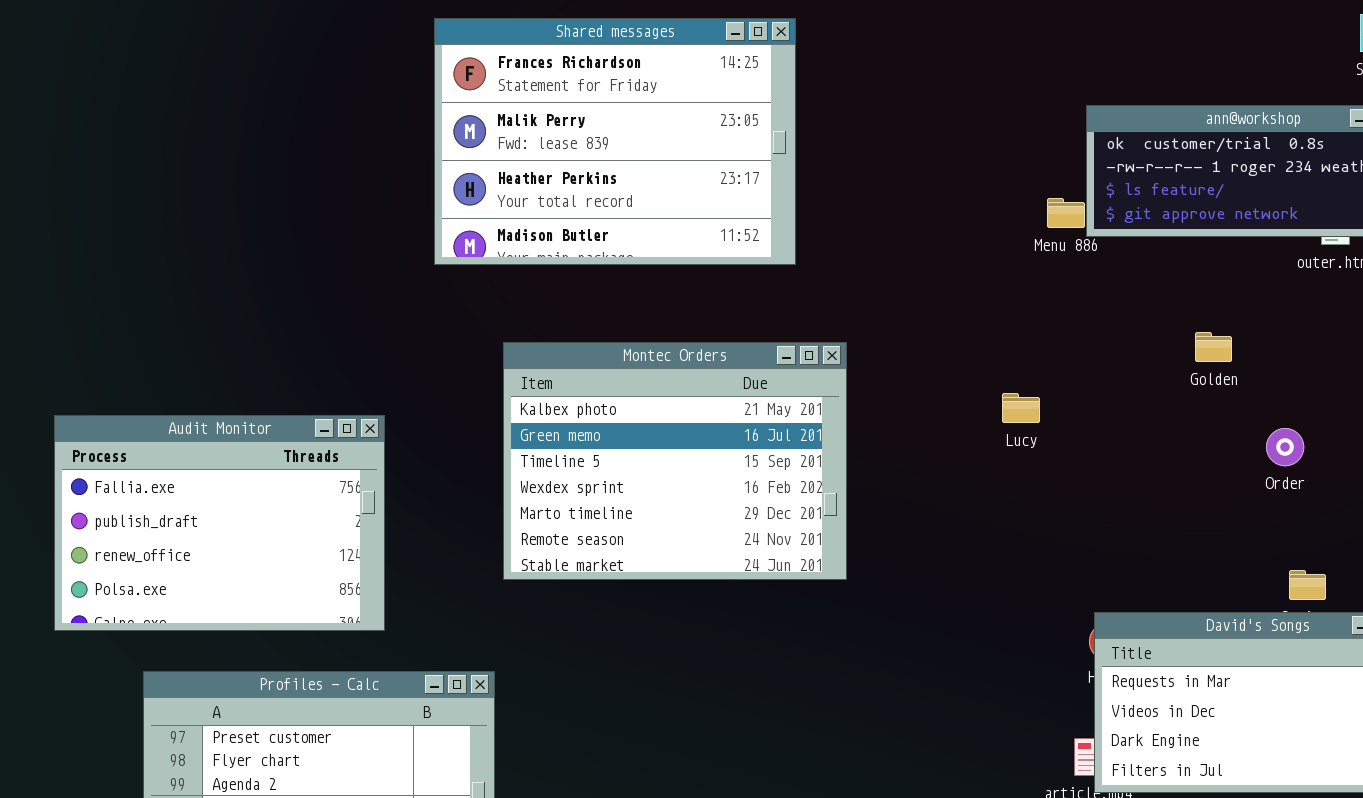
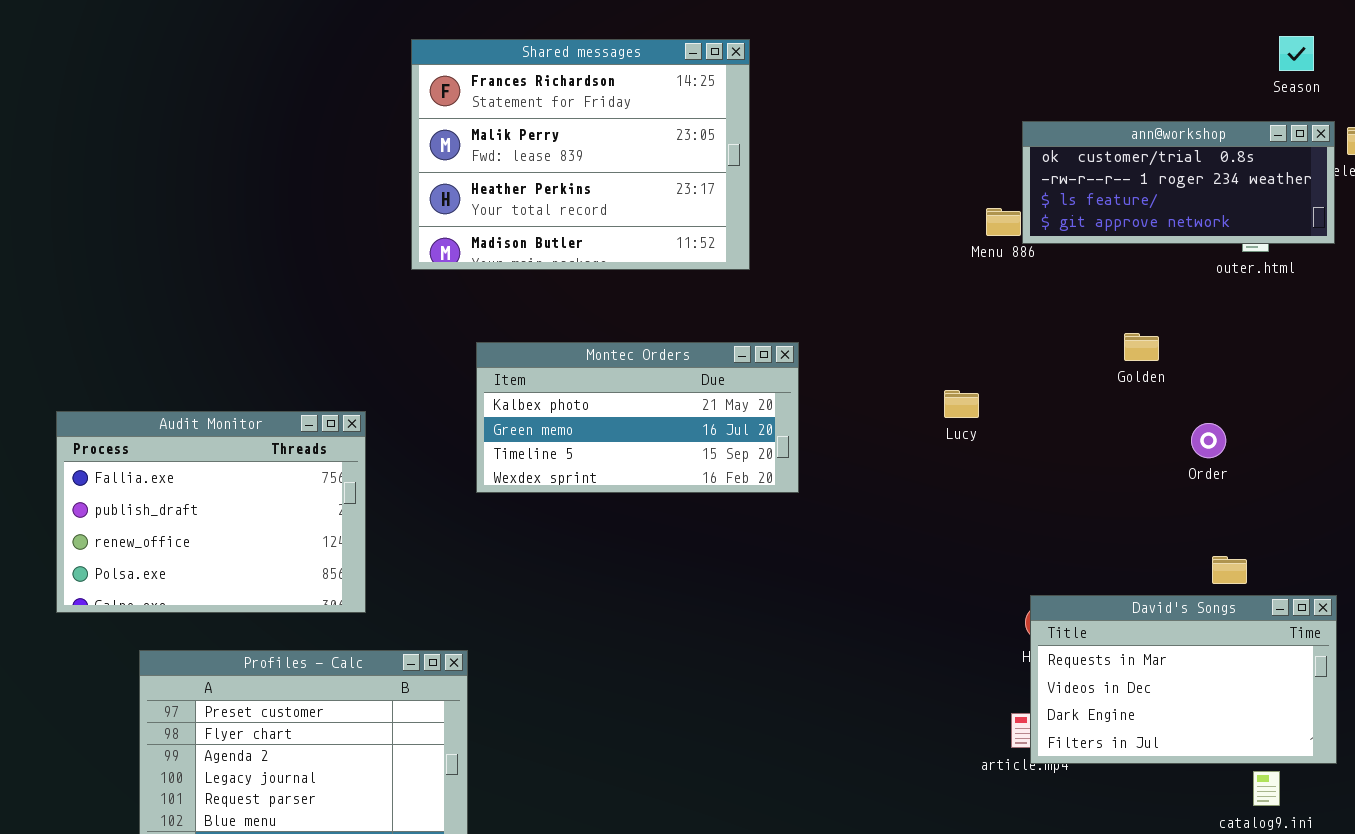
Montec Orders: [503,342,847,580] -> [476,342,799,493], resized

